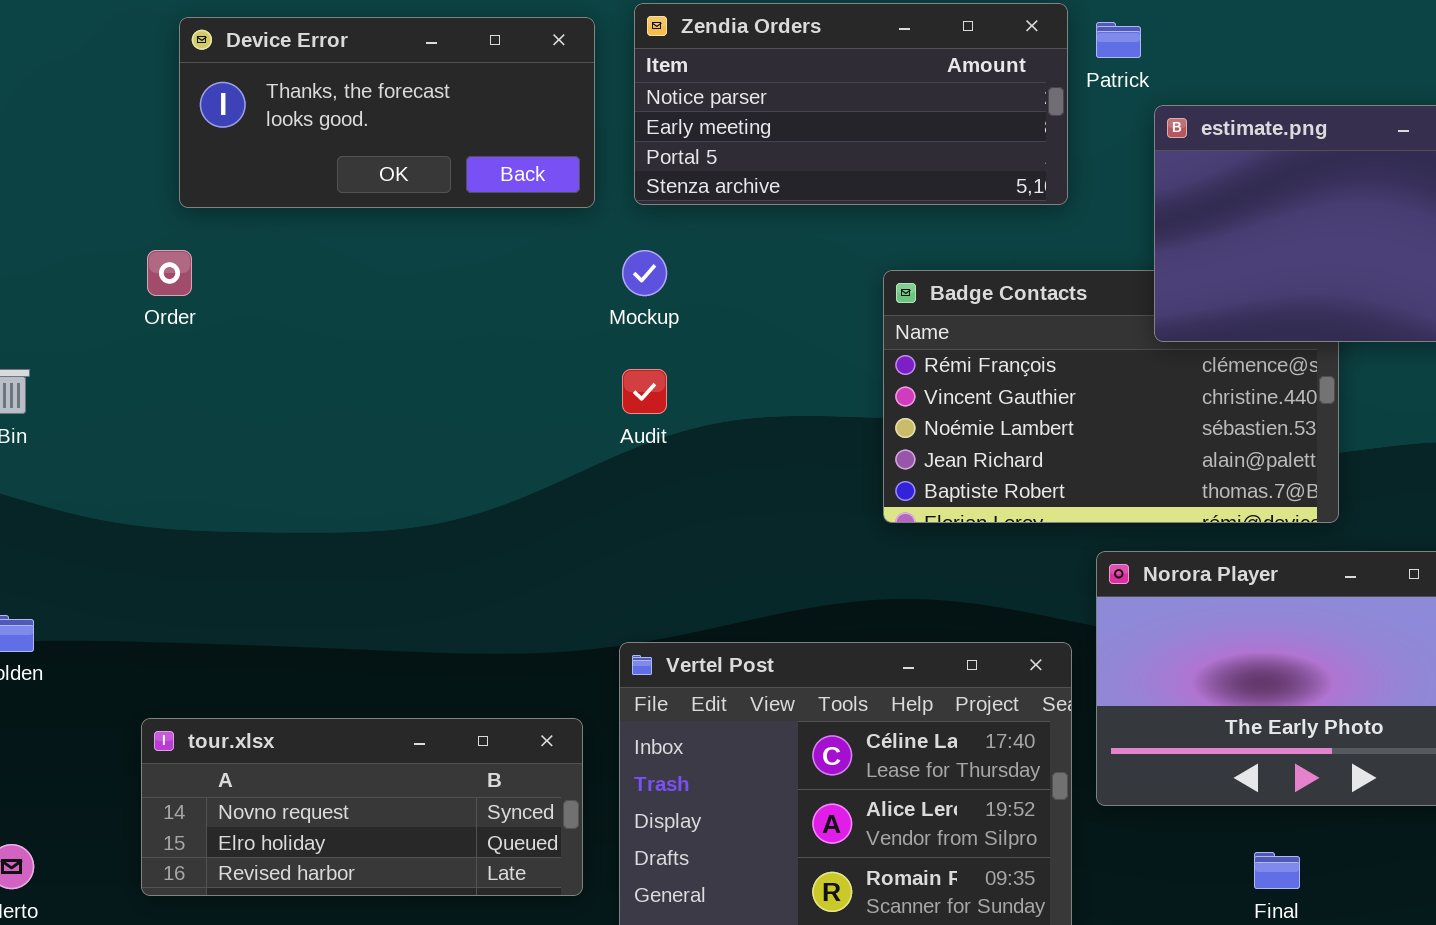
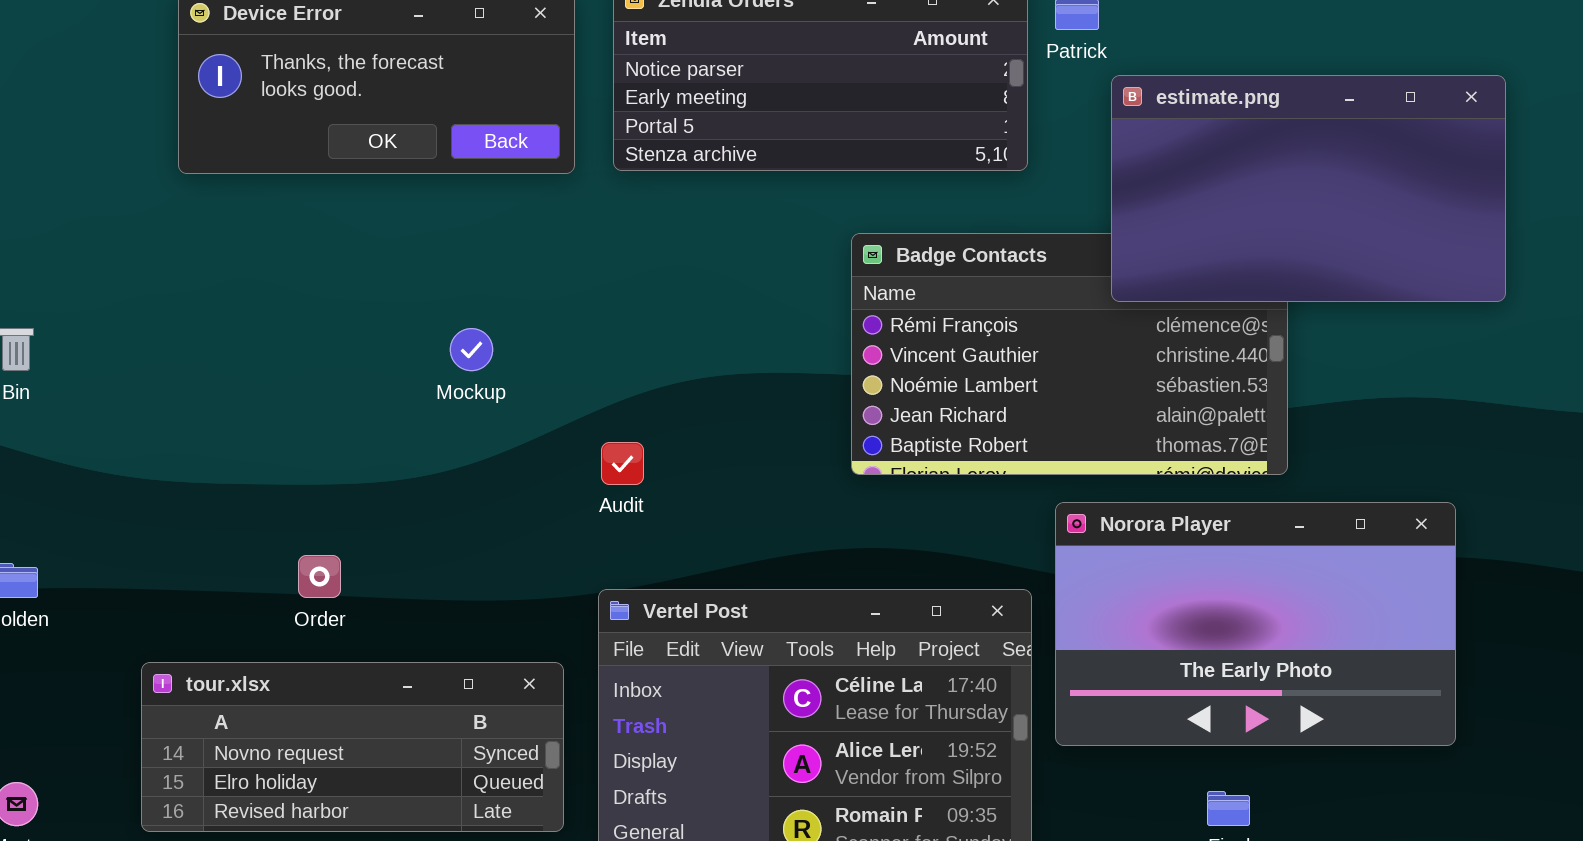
Order: [147,250,192,296] -> [298,555,341,598], moved
Mockup: [622,250,667,296] -> [450,328,493,371], moved
Audit: [622,369,667,414] -> [601,442,644,485], moved

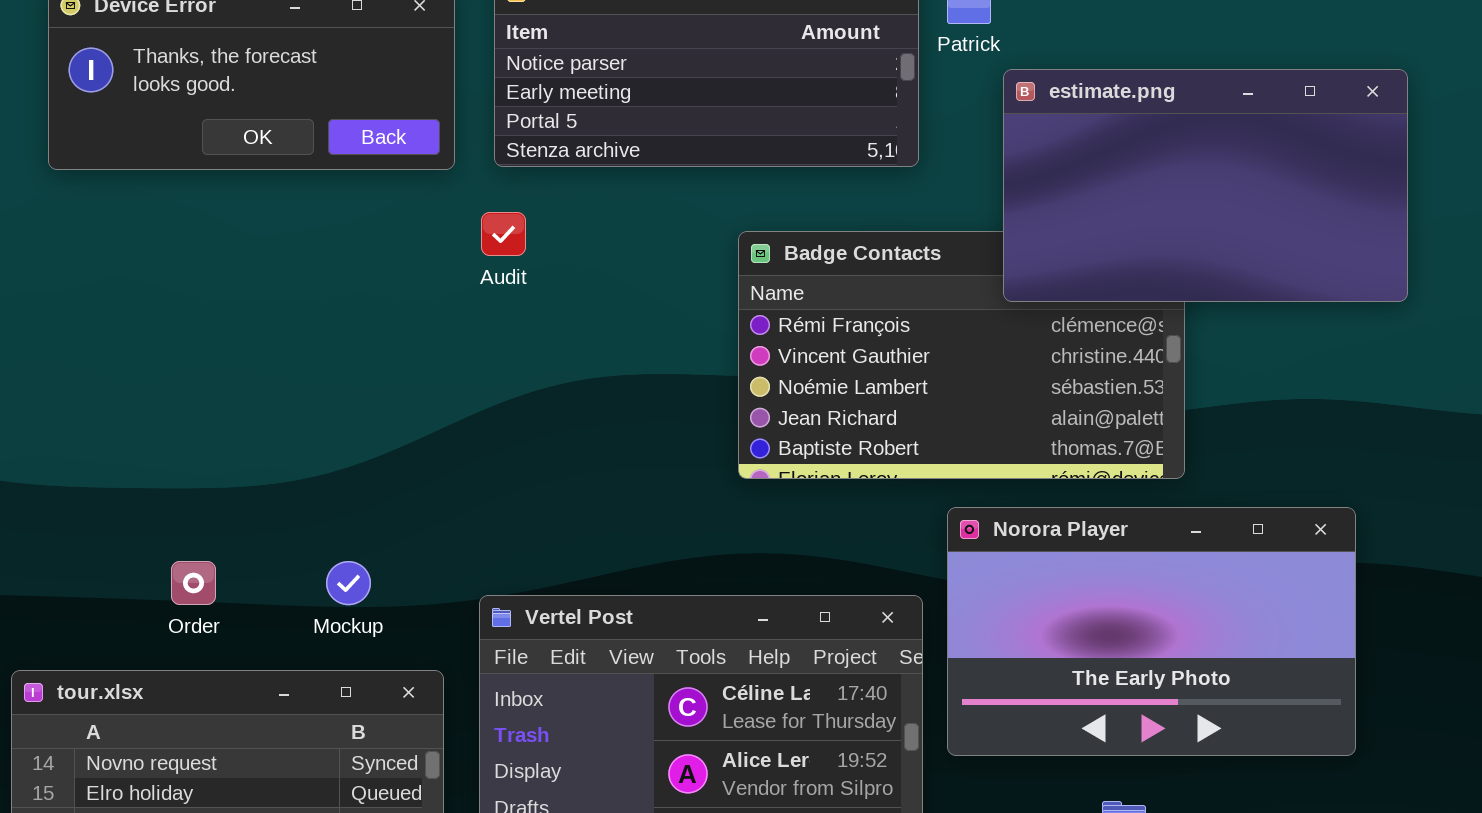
Mockup: [450,328,493,371] -> [326,561,371,605], moved
Audit: [601,442,644,485] -> [481,212,526,256], moved

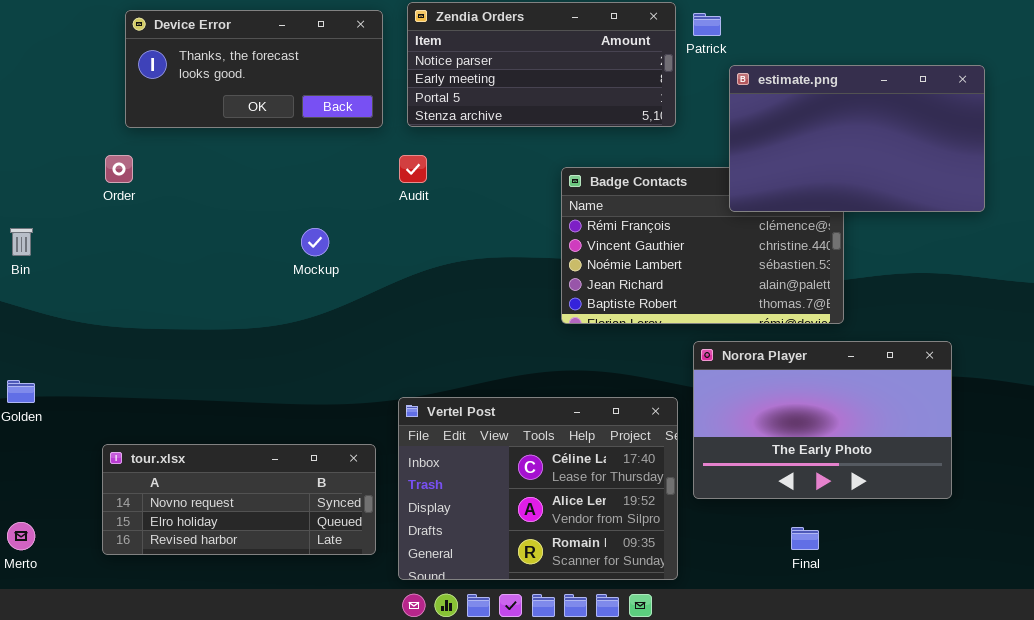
Order: [171,561,216,605] -> [105,155,133,183], moved
Mockup: [326,561,371,605] -> [301,228,329,256], moved

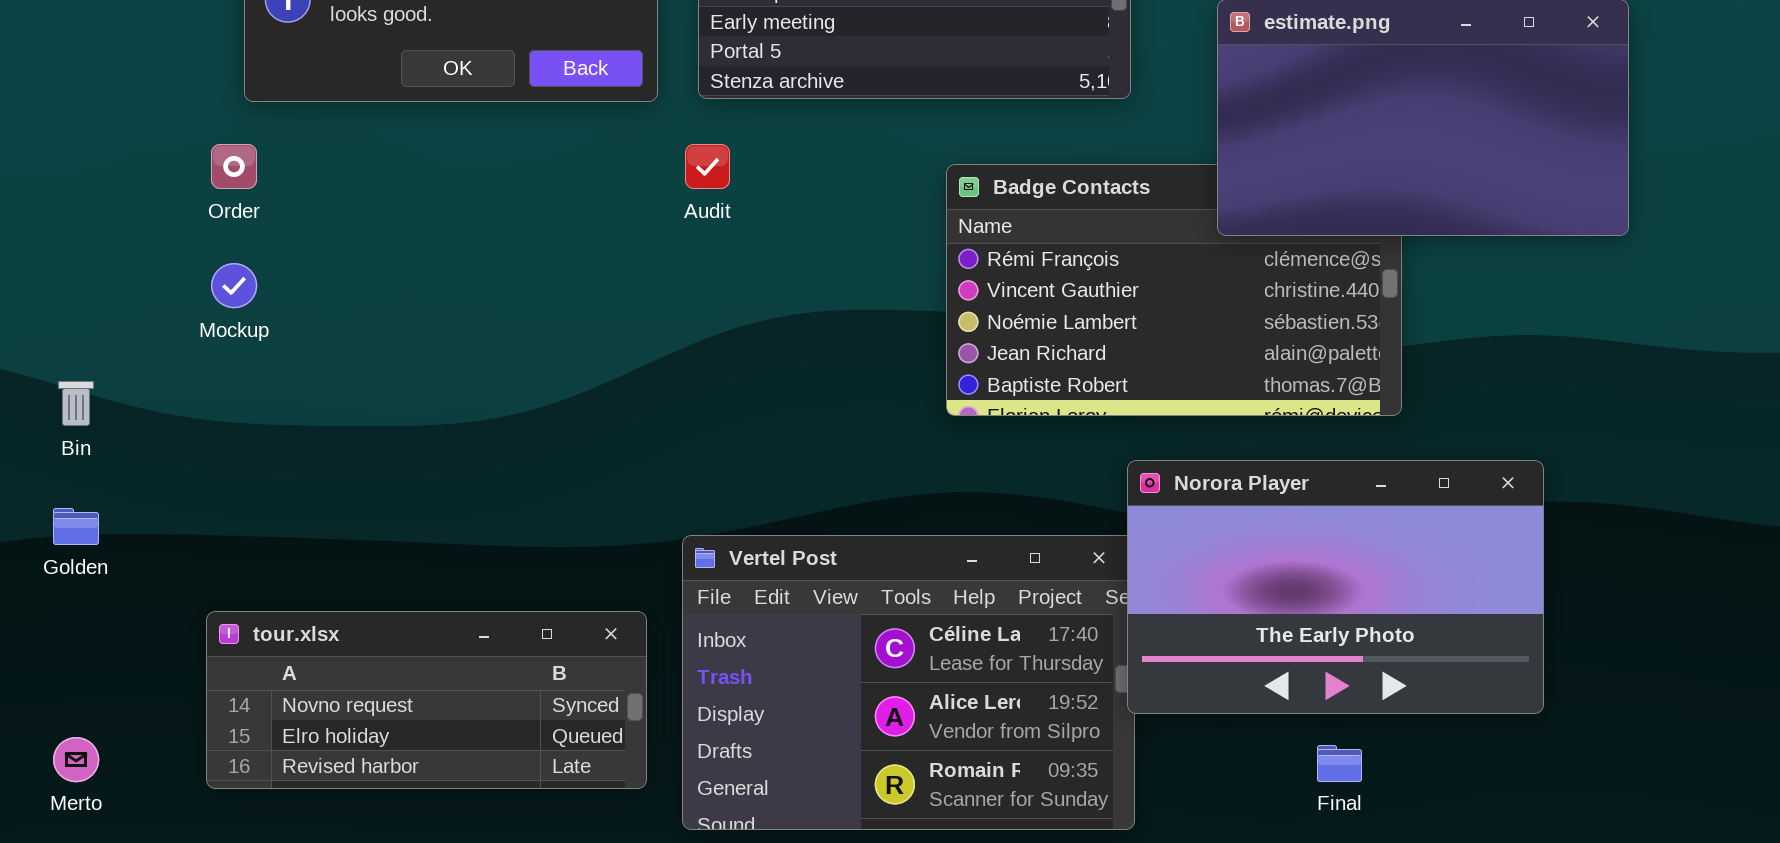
Bin: [10,228,33,256] -> [58,381,94,426], moved
Mockup: [301,228,329,256] -> [211,263,257,308], moved
Norora Player: [693,341,952,499] -> [1127,460,1544,714], moved

